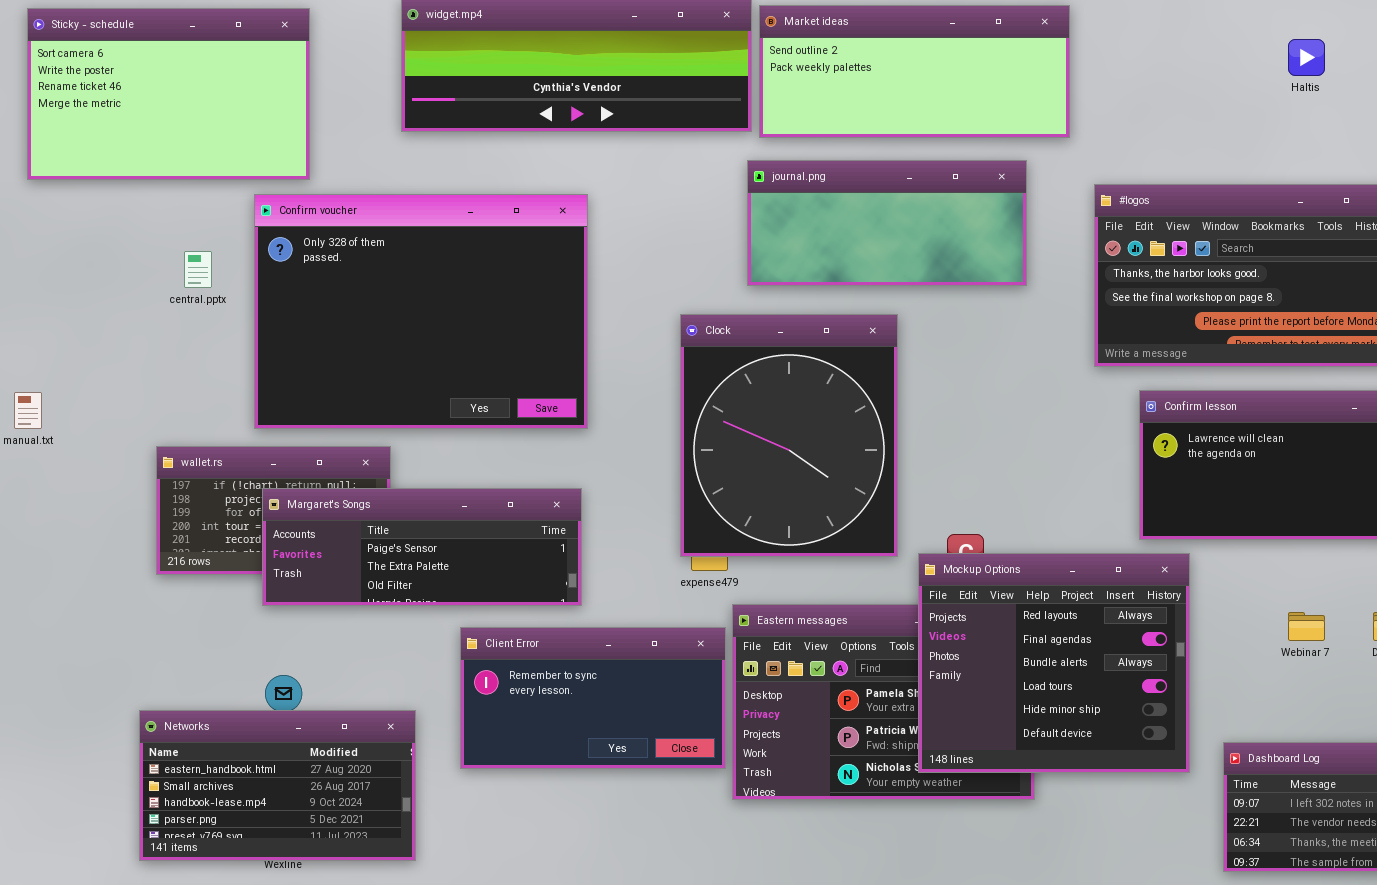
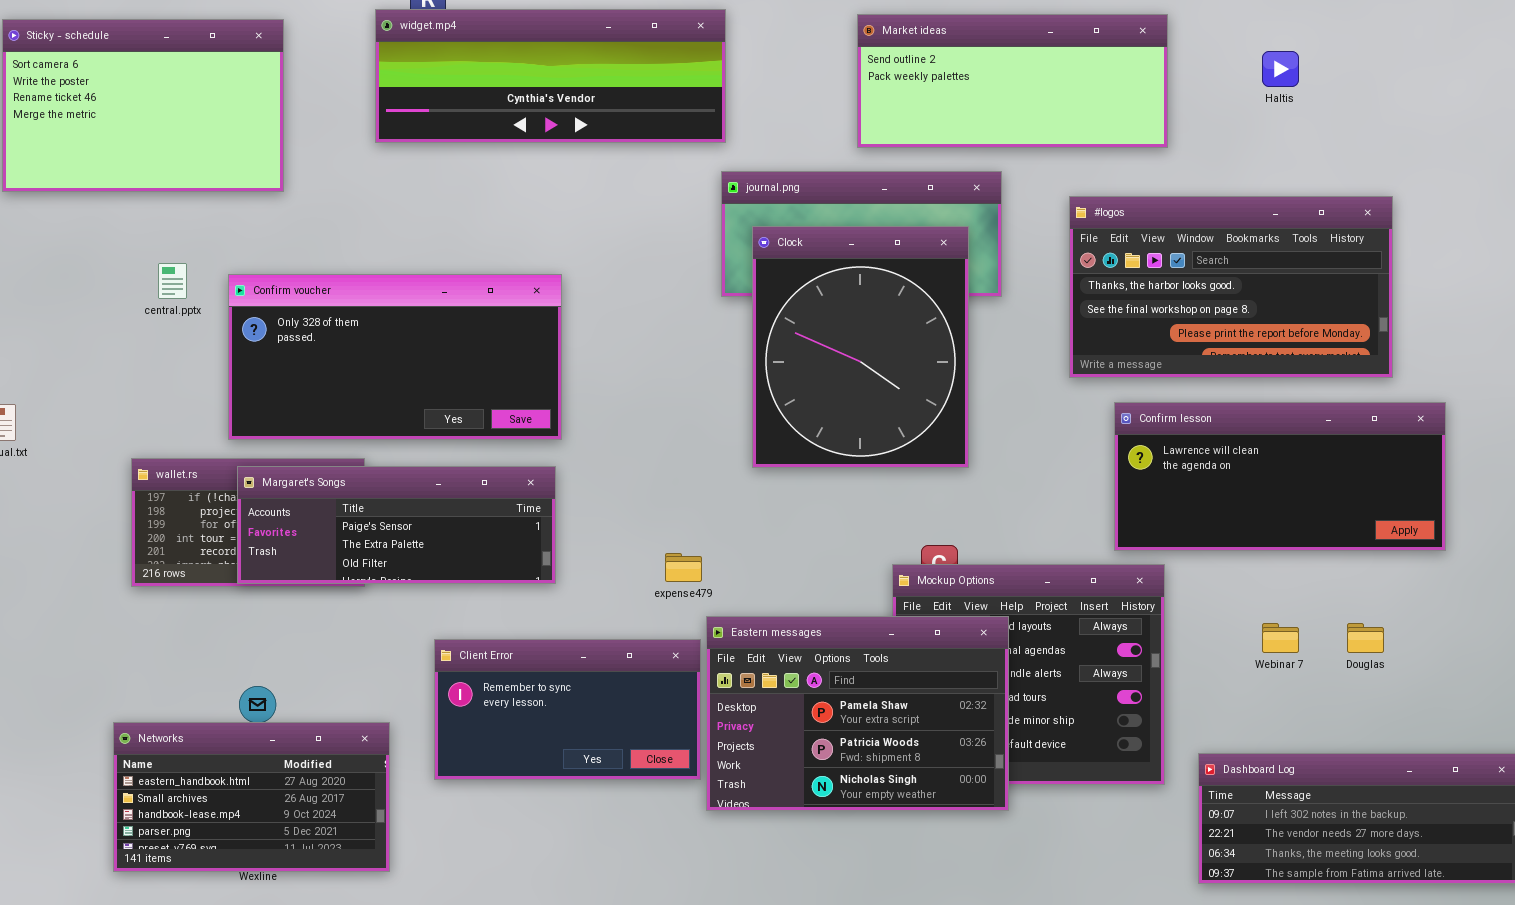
Market ideas: [759,5,1070,138] -> [857,14,1168,148], moved
Confirm voucher: [254,194,588,429] -> [228,274,562,440], resized
Clock: [680,314,898,557] -> [752,226,969,468], moved
Margaret's Songs: [262,488,582,606] -> [237,466,556,584], moved
Eastern messages: [732,604,1035,800] -> [706,616,1009,811], raised

